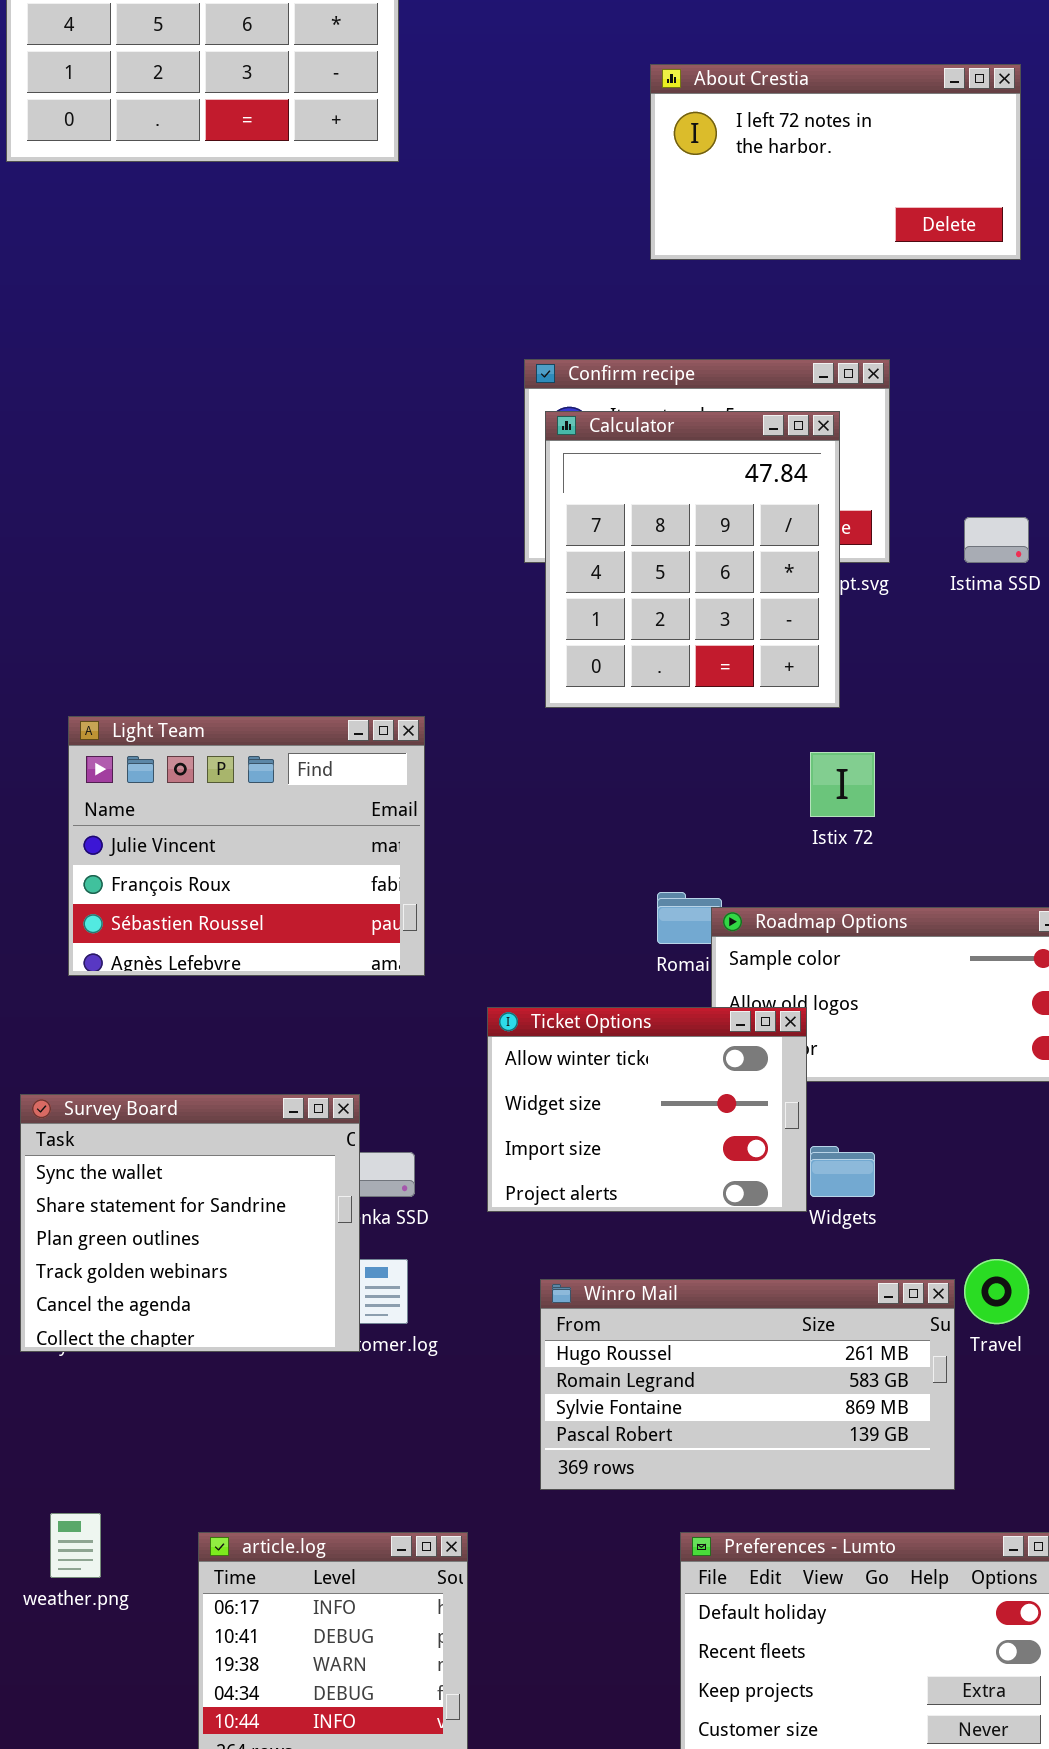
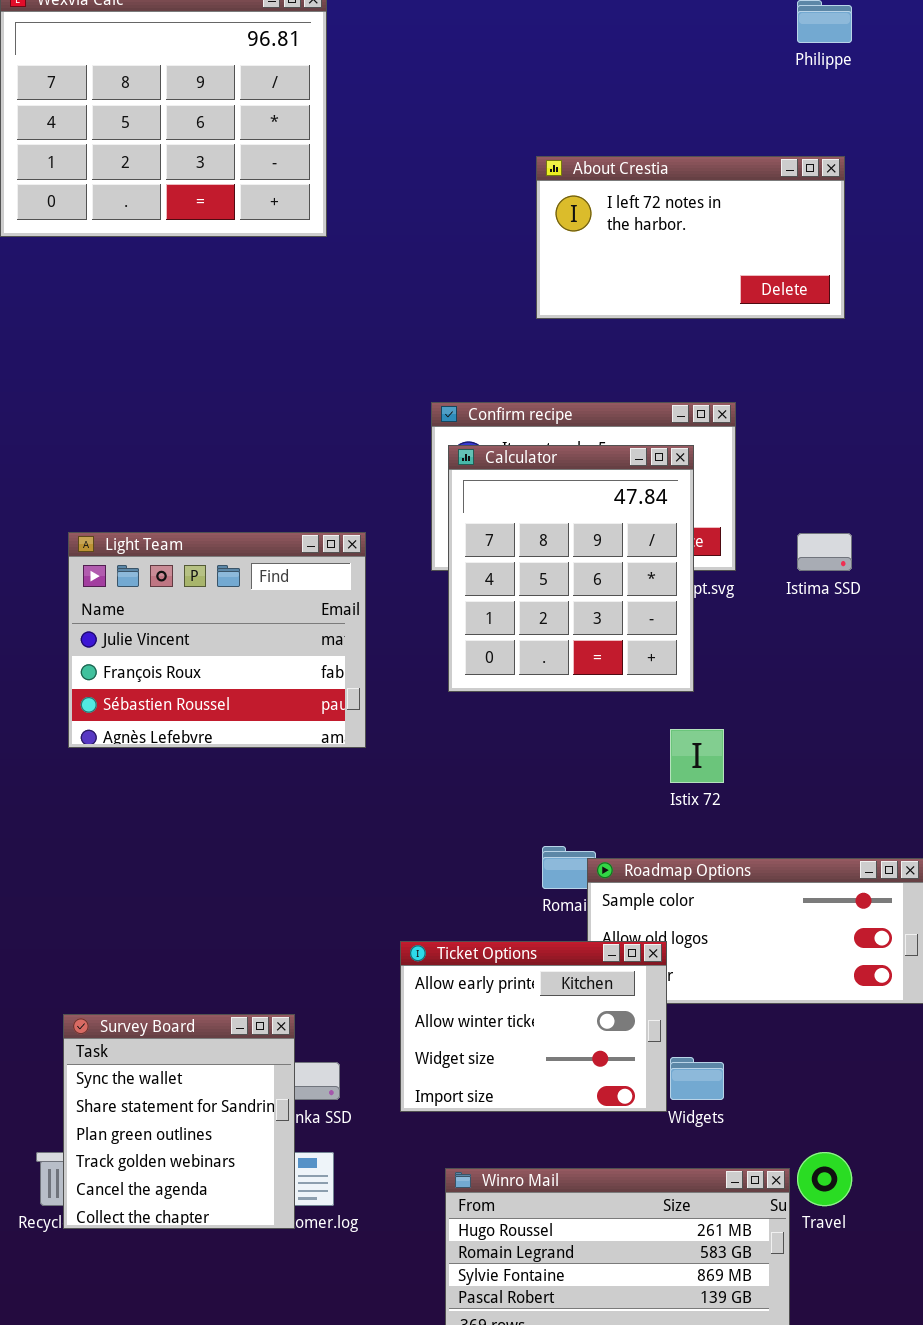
Light Team: [68,716,425,976] -> [68,532,366,748], moved
Ticket Options: [487,1007,807,1212] -> [400,941,667,1112], scrolled up 1 row
Survey Board: [20,1094,360,1352] -> [63,1014,295,1229], resized

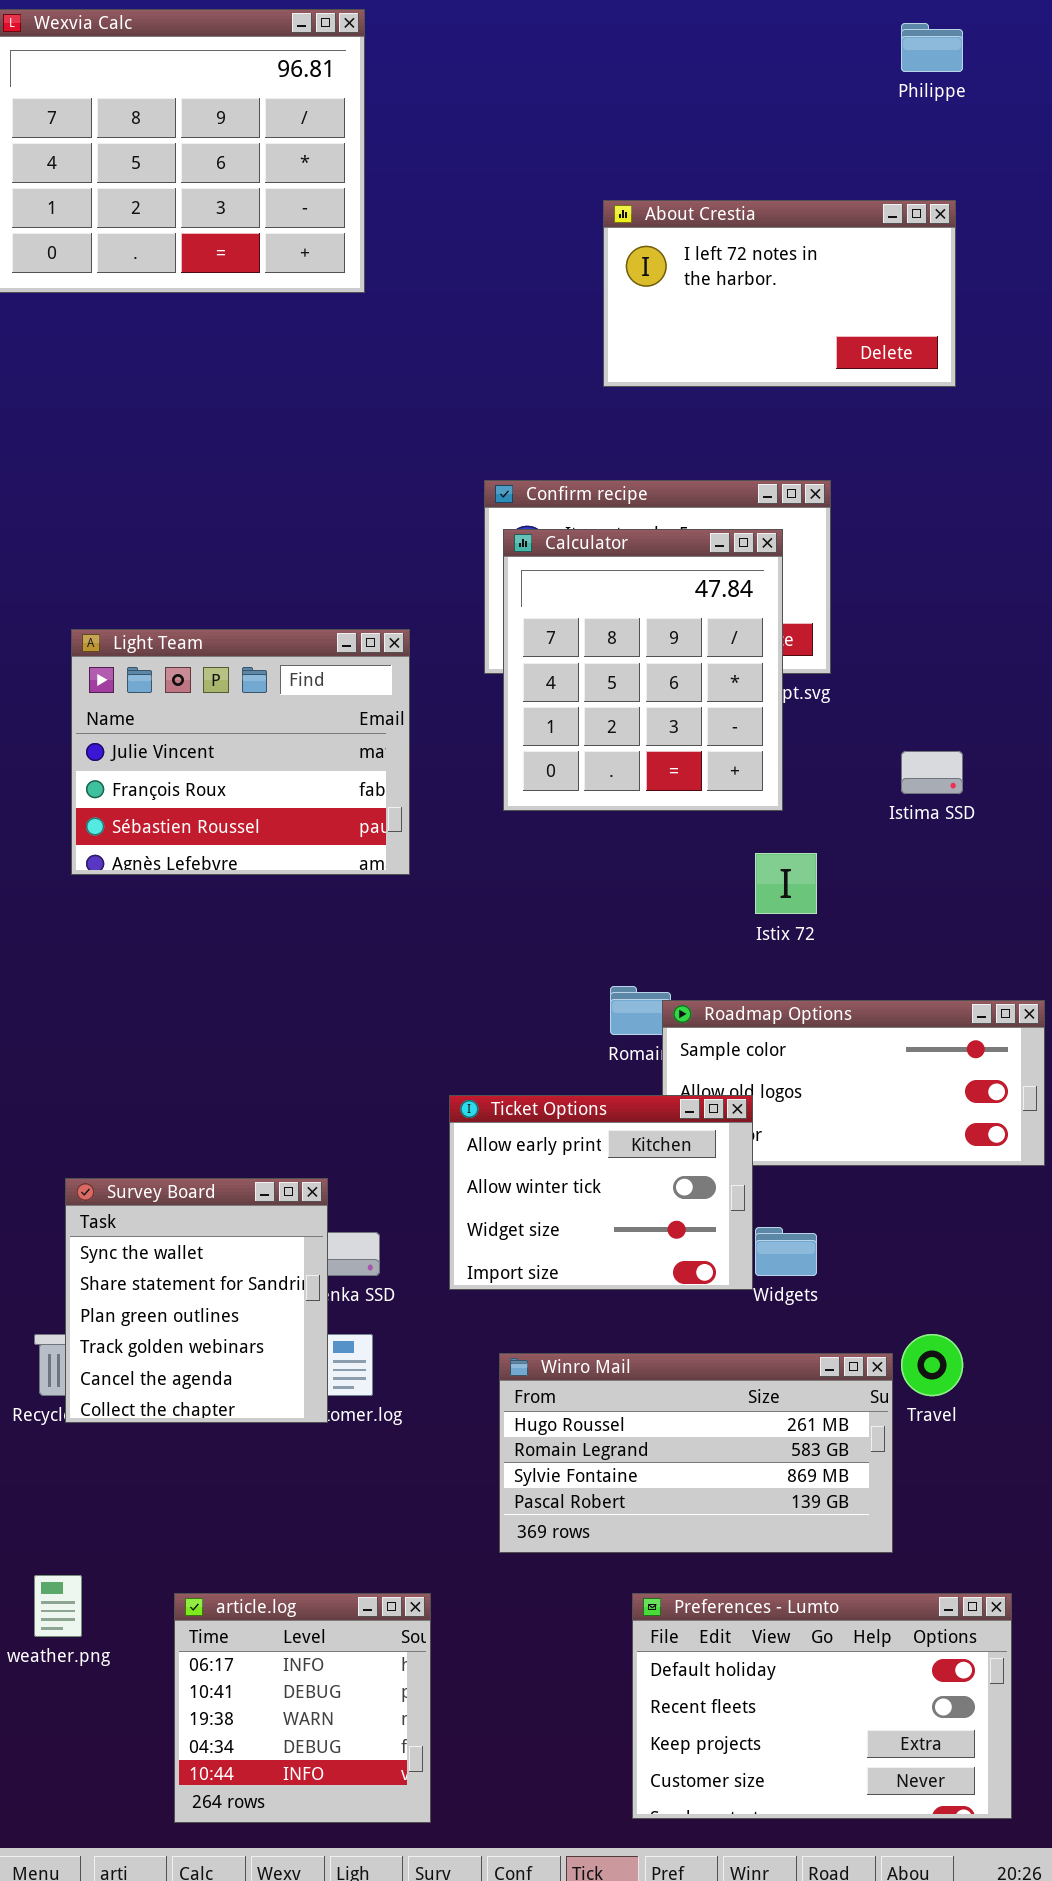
Istima SSD: [797,533,852,571] -> [901,751,963,794], moved

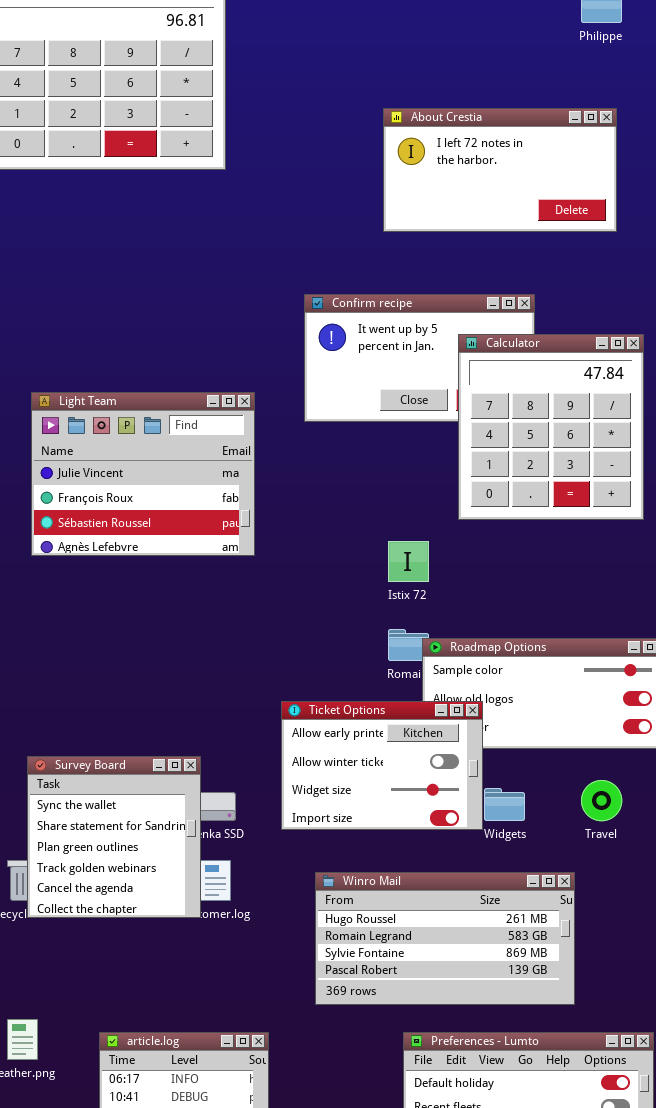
Calculator: [503,529,783,811] -> [458,334,644,520], moved
Istix 72: [755,853,817,914] -> [388,541,429,582], moved
Travel: [901,1334,963,1396] -> [581,780,622,821], moved

